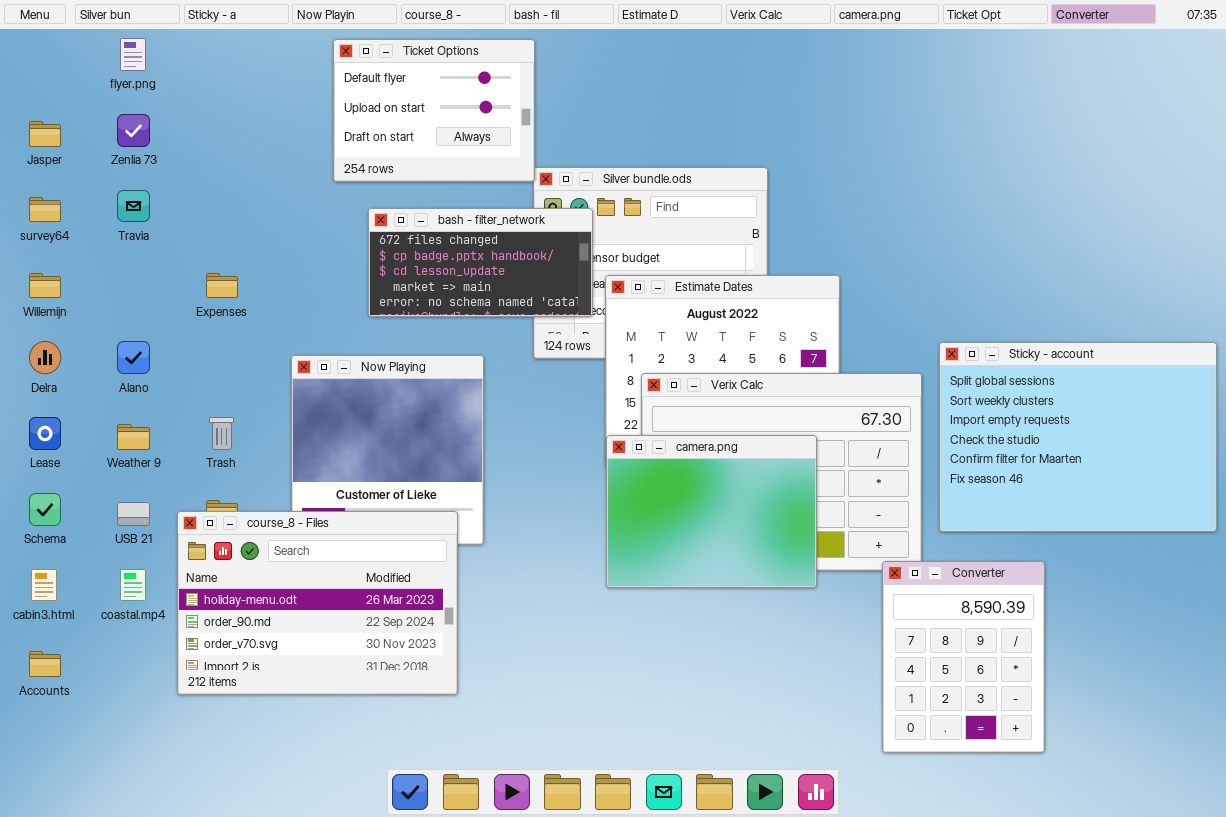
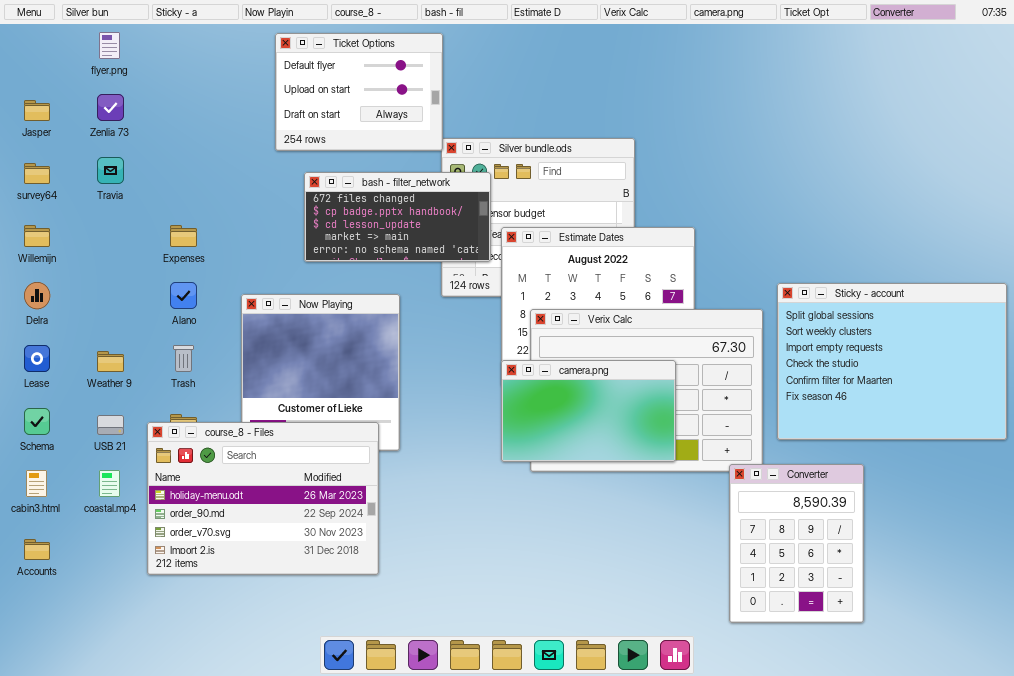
Alano: [117,341,150,374] -> [170,282,197,309], moved
camera.png: [606,435,817,588] -> [501,360,676,462], resized

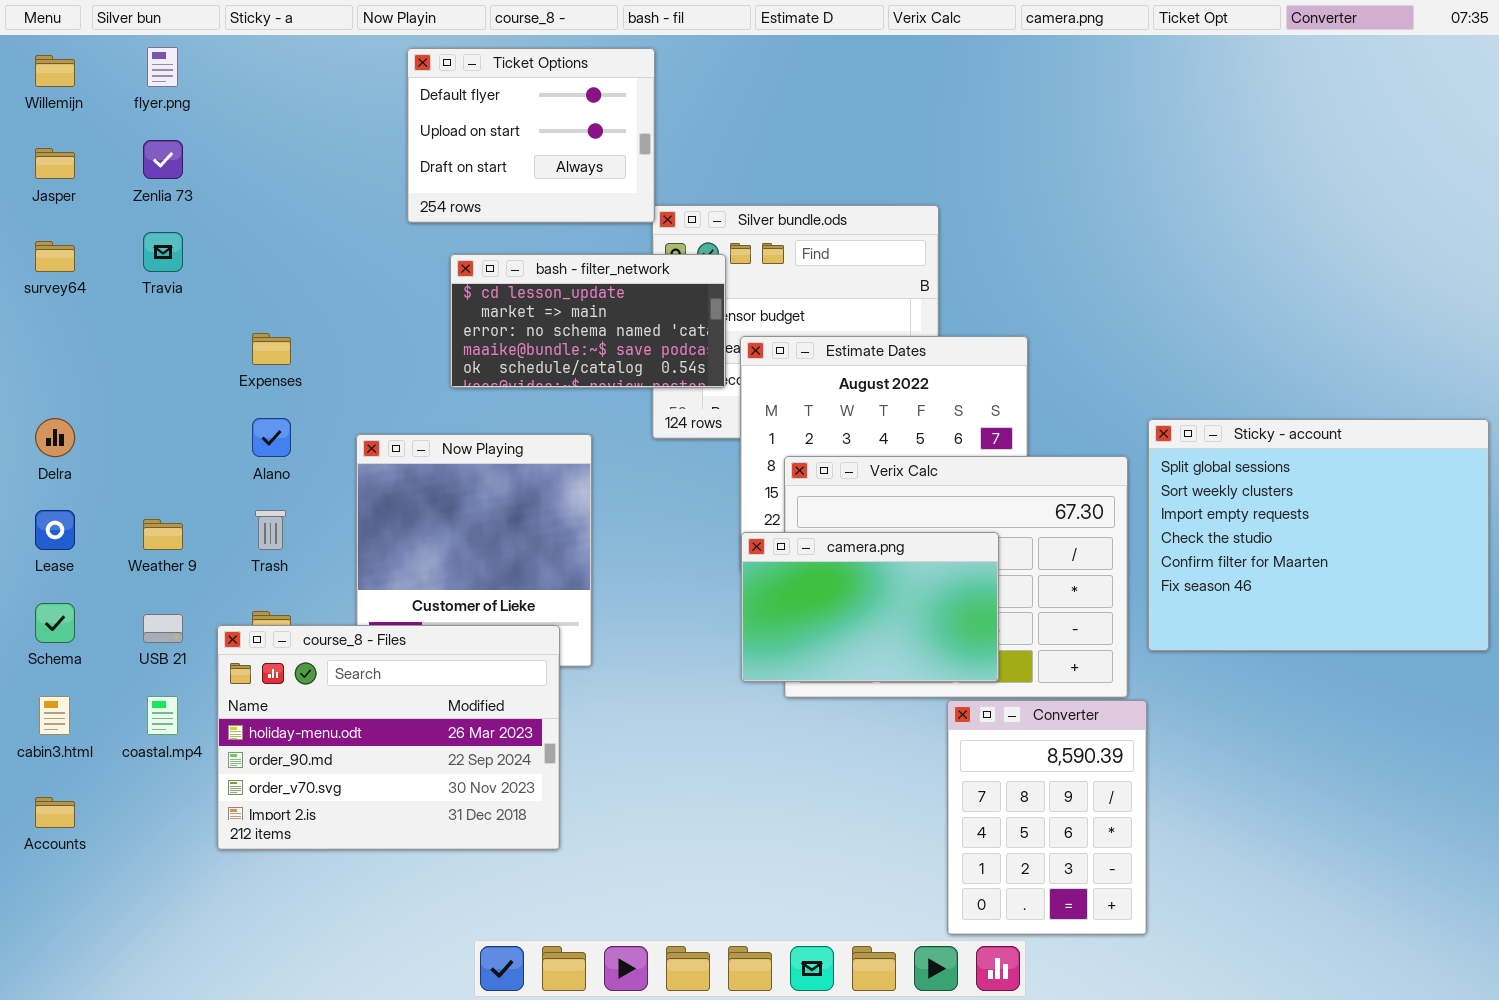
bash - filter_network: [304,172,491,262] -> [450,254,726,388], scrolled down 2 rows
Willemijn: [24,225,50,247] -> [35,55,75,87], moved
Converter: [729,464,864,623] -> [947,700,1147,935], moved

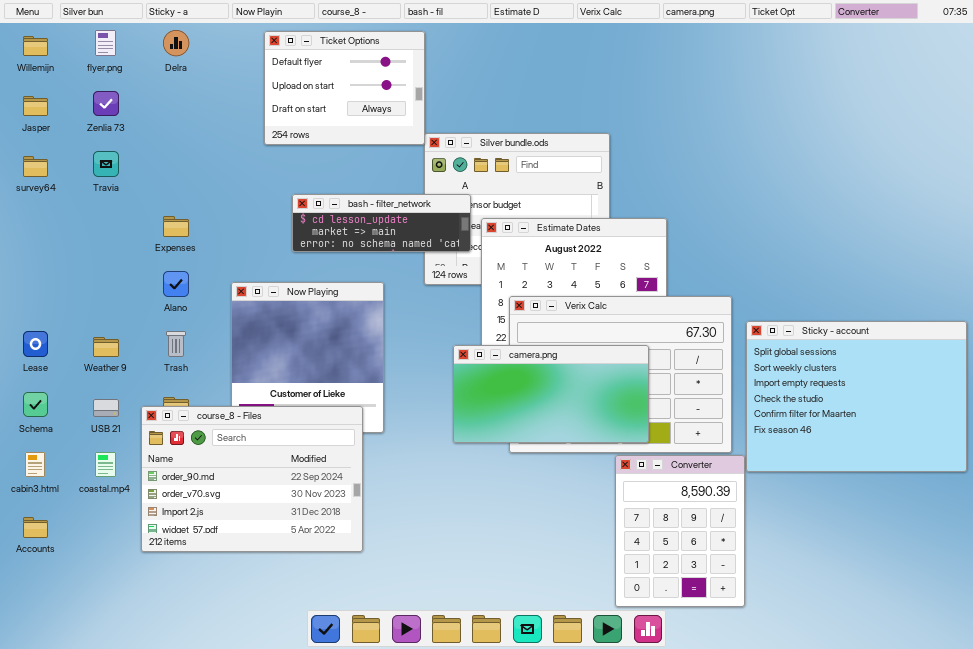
bash - filter_network: [450,254,726,388] -> [292,194,471,252], resized
Delra: [35,418,75,457] -> [163,30,189,56], moved
Sticky - account: [1148,419,1489,651] -> [746,321,967,472], moved
camera.png: [741,532,999,682] -> [453,345,649,443], resized
course_8 - Files: [217,625,560,850] -> [141,406,363,552], scrolled down 1 row

